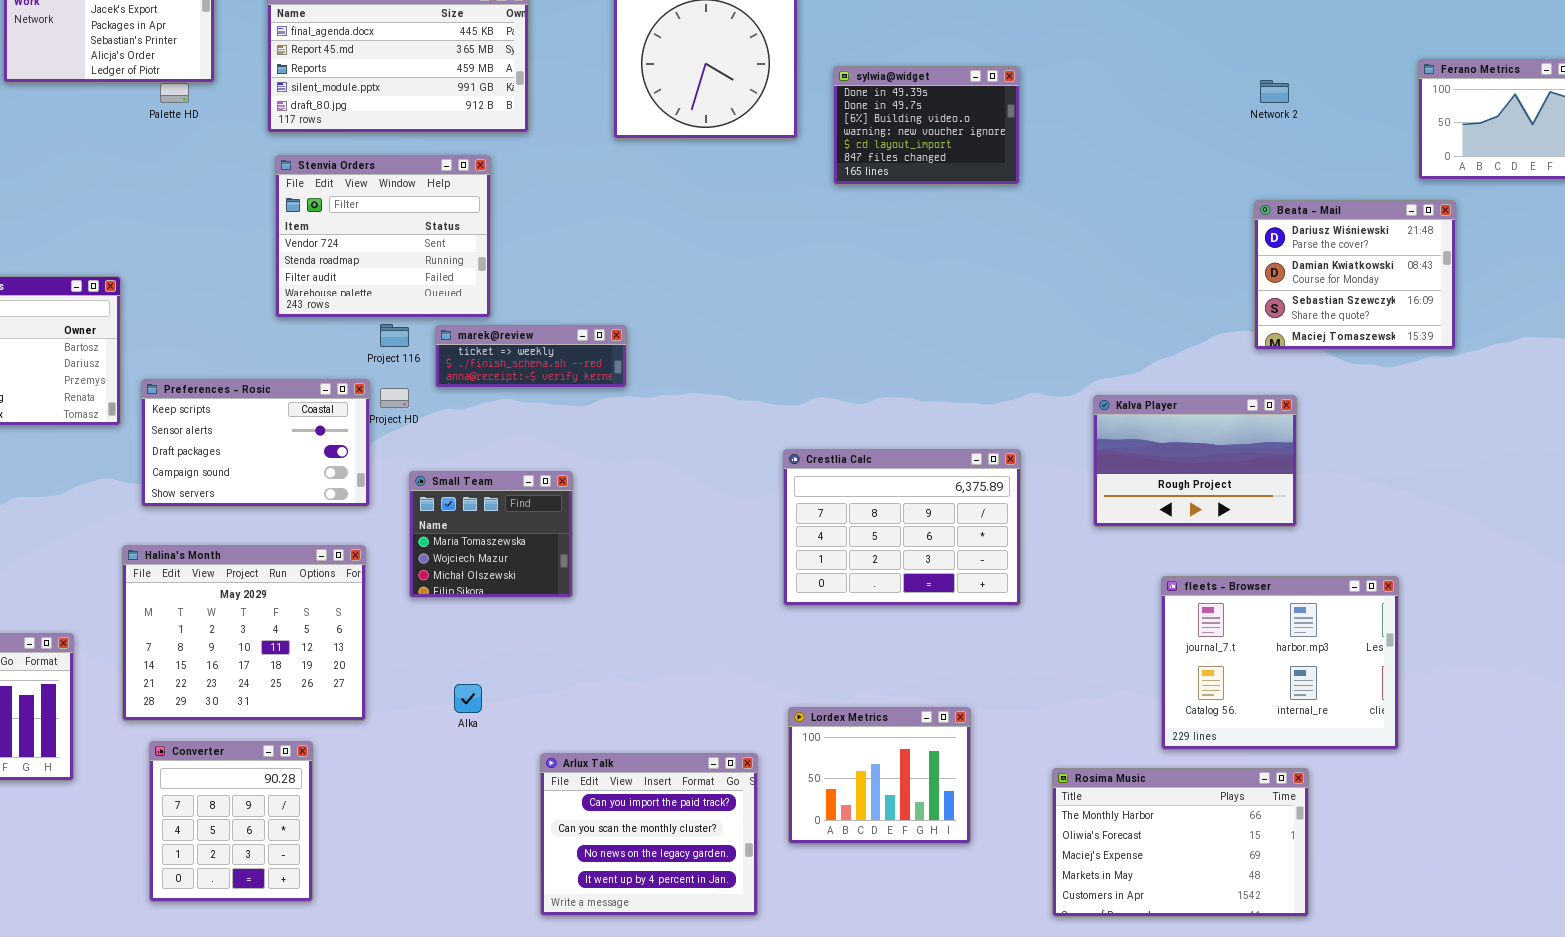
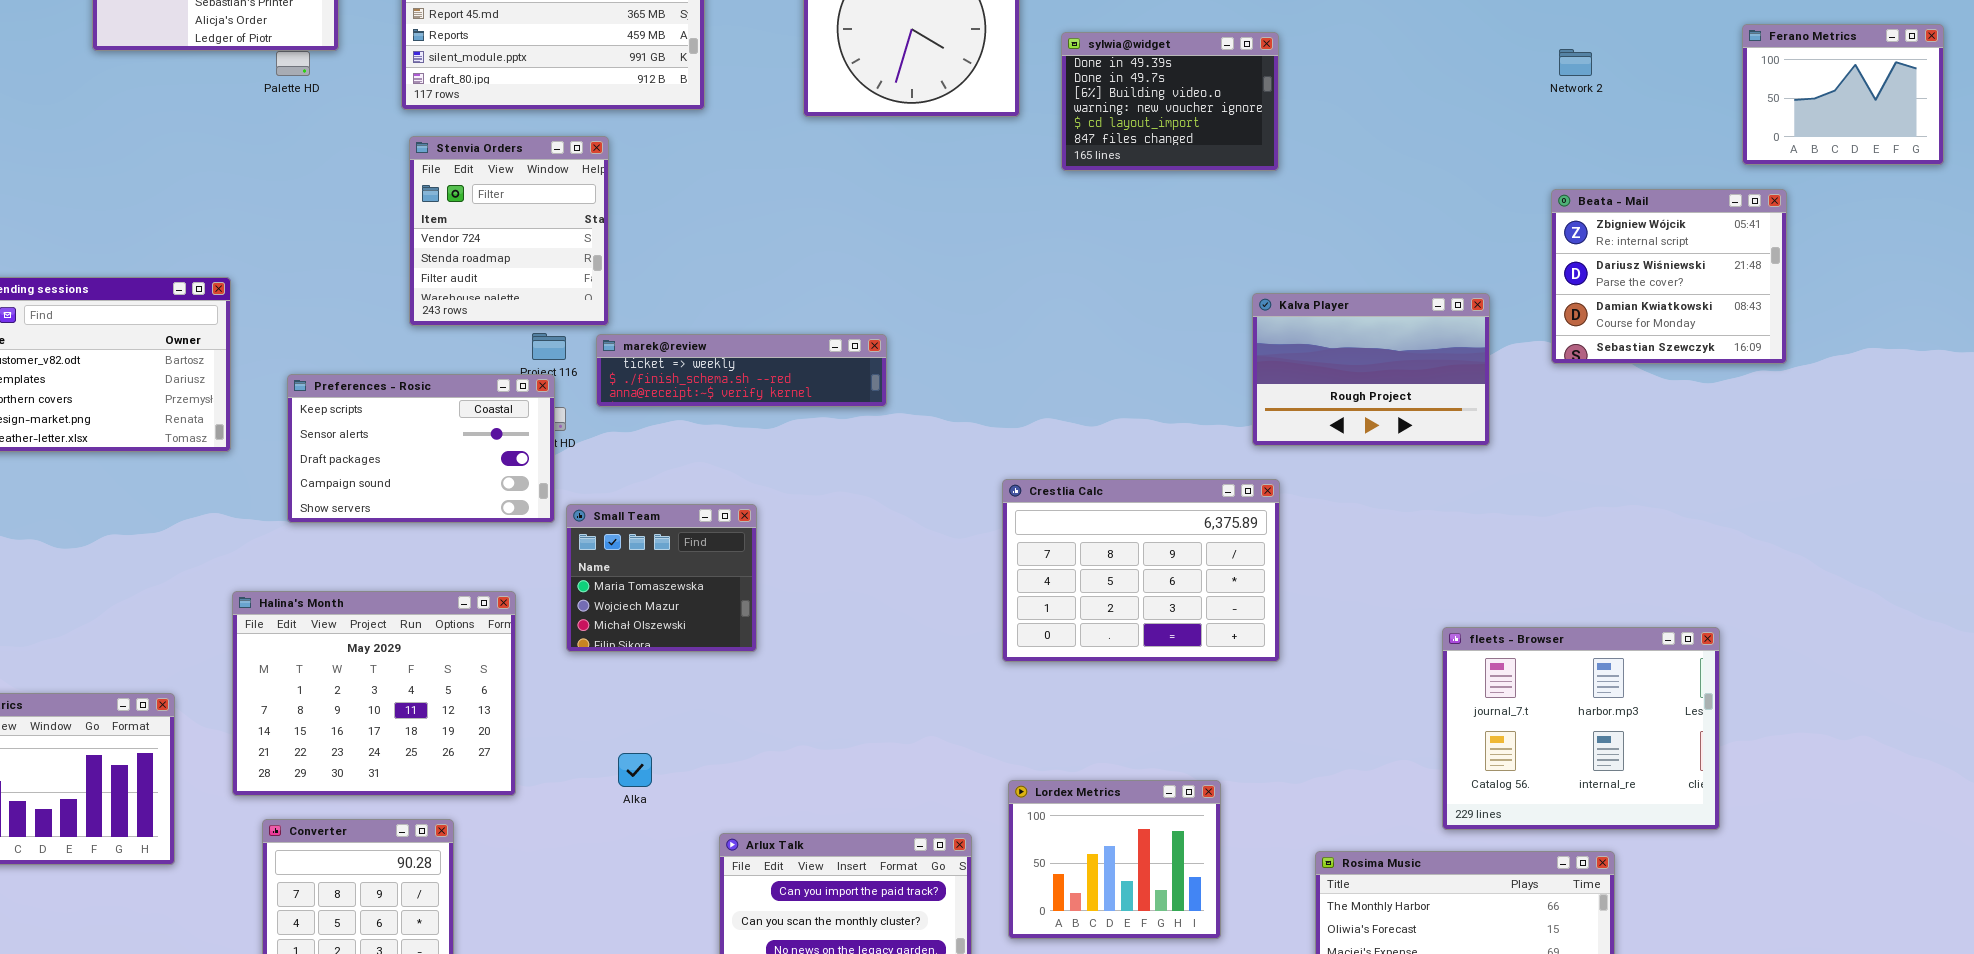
Stenvia Orders: [275,155,491,318] -> [409,136,609,326], resized
Beata - Mail: [1254,200,1456,350] -> [1551,189,1787,364], scrolled up 1 row
marek@review: [435,325,627,388] -> [596,334,887,407], resized
Preferences - Rosic: [141,379,370,507] -> [287,374,555,523], moved
Kalva Player: [1093,395,1297,527] -> [1252,293,1490,446], moved

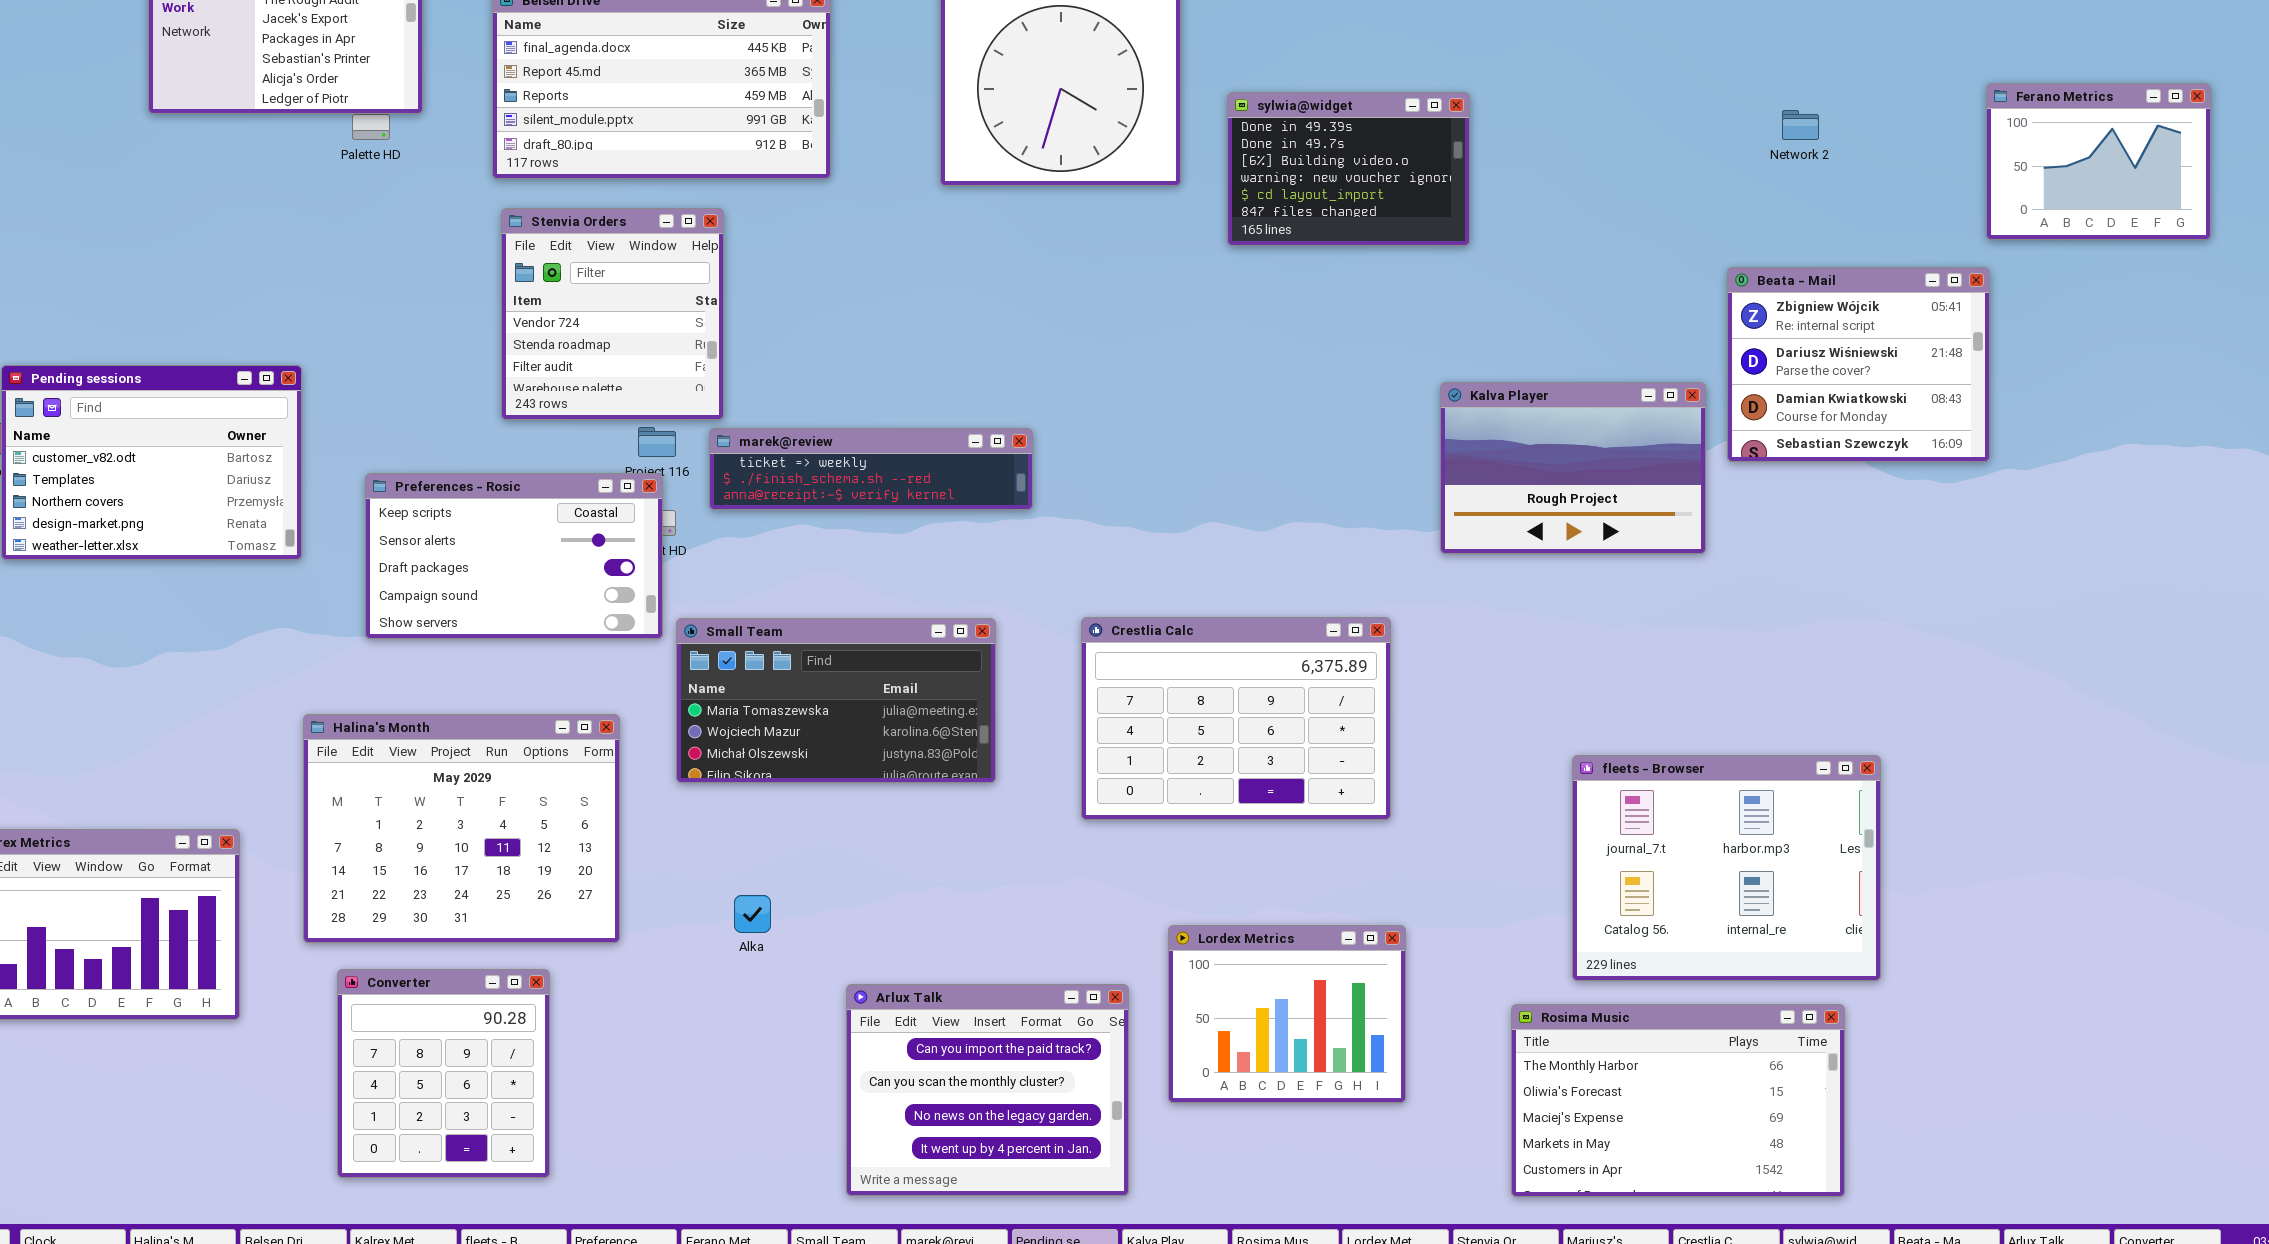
Beata - Mail: [1551,189,1787,364] -> [1727,267,1990,462], moved
Crestlia Calc: [1002,479,1280,662] -> [1081,617,1391,820], moved
Small Team: [566,504,757,652] -> [676,618,996,783], resized
fleets - Browser: [1442,627,1720,830] -> [1572,755,1881,981], moved

